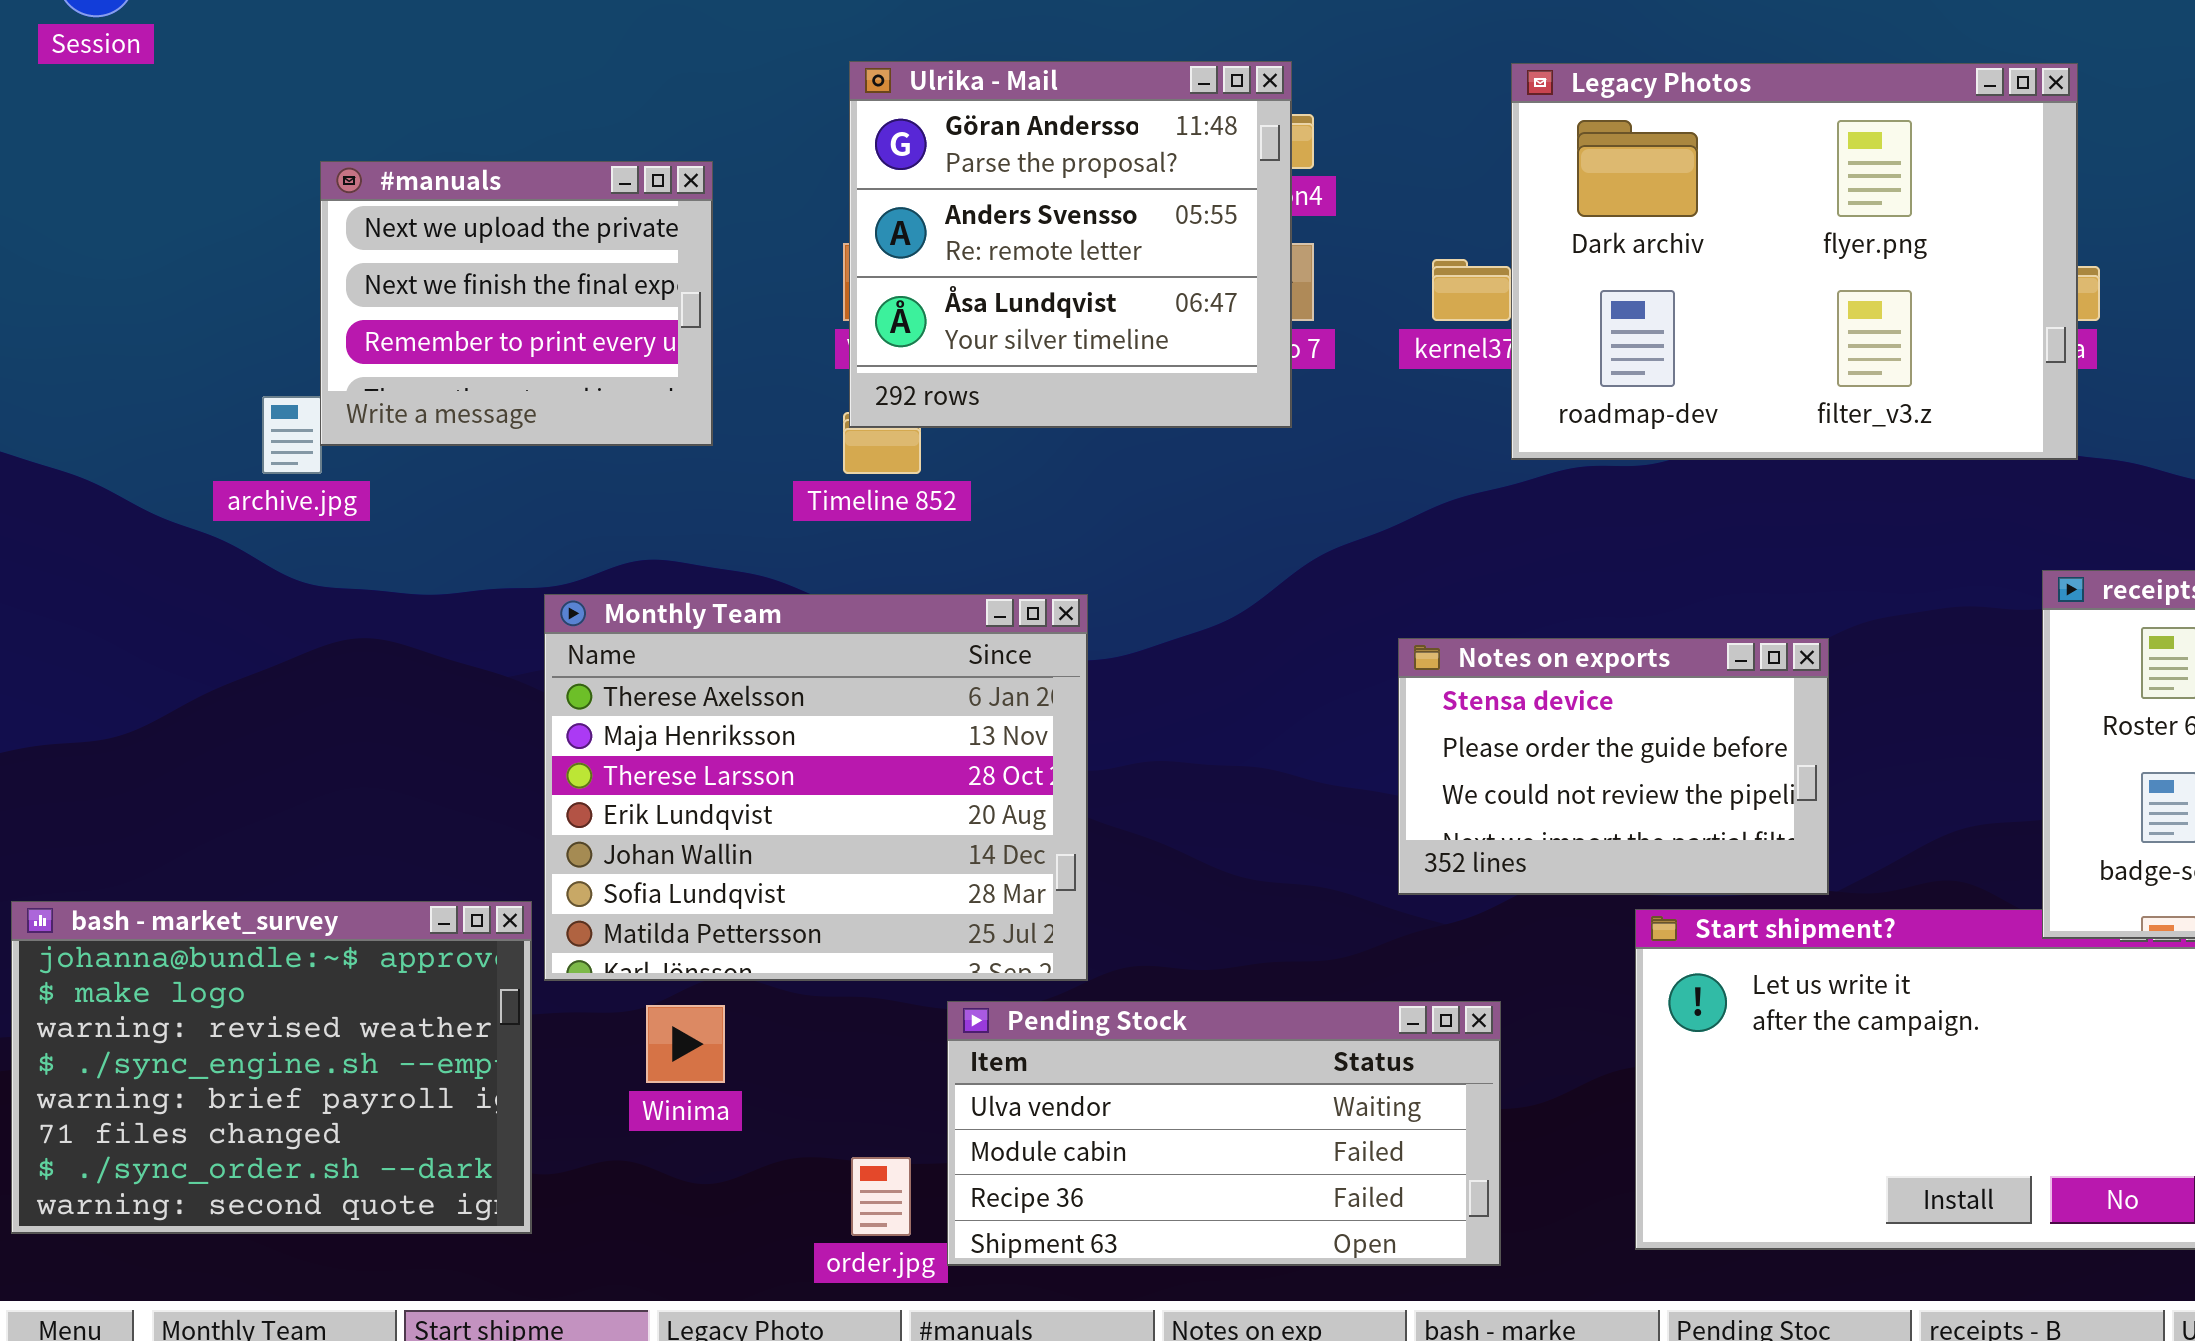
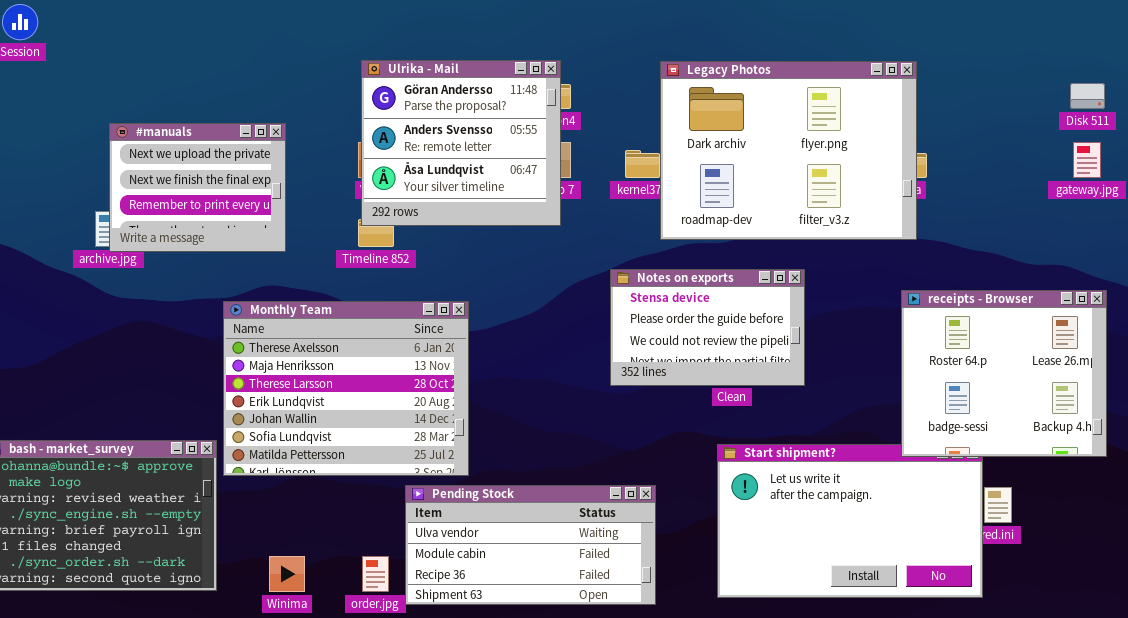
#manuals: [320,161,713,446] -> [109,123,286,252], moved
Notes on exports: [1398,638,1829,895] -> [610,269,805,386], moved
Winima: [646,1005,725,1083] -> [269,556,305,592], moved

